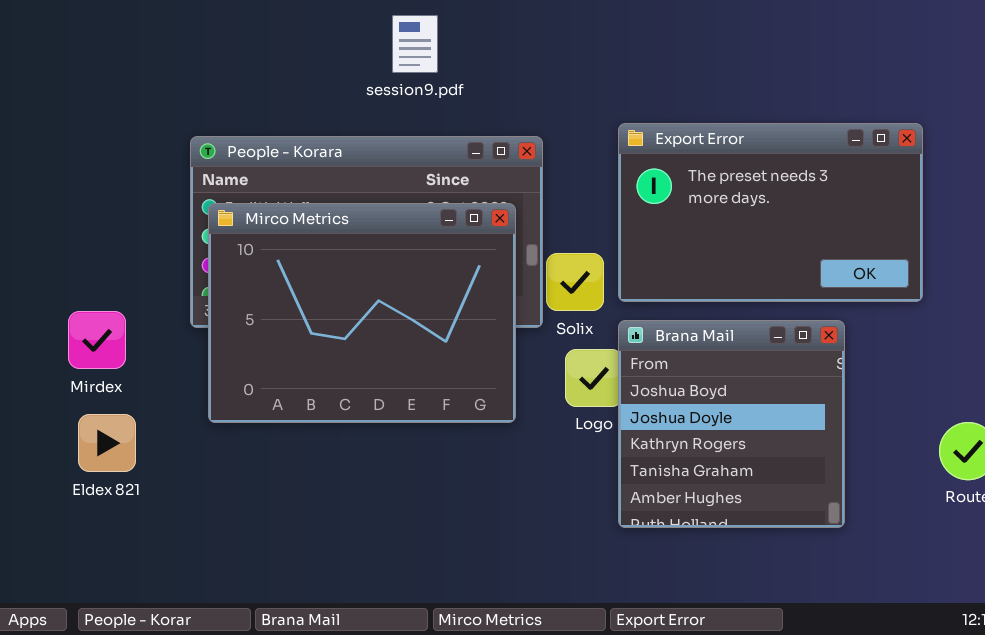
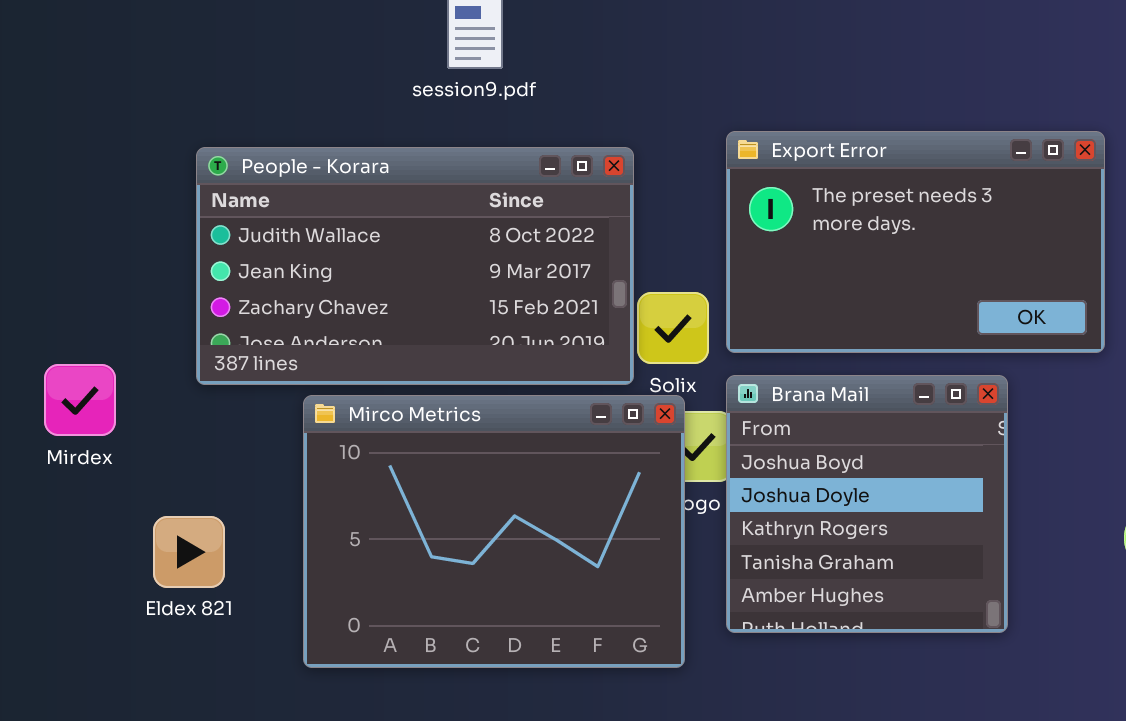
Mirco Metrics: [208,203,516,423] -> [303,395,685,668], moved
Eldex 821: [78,414,136,472] -> [153,516,225,588], moved

